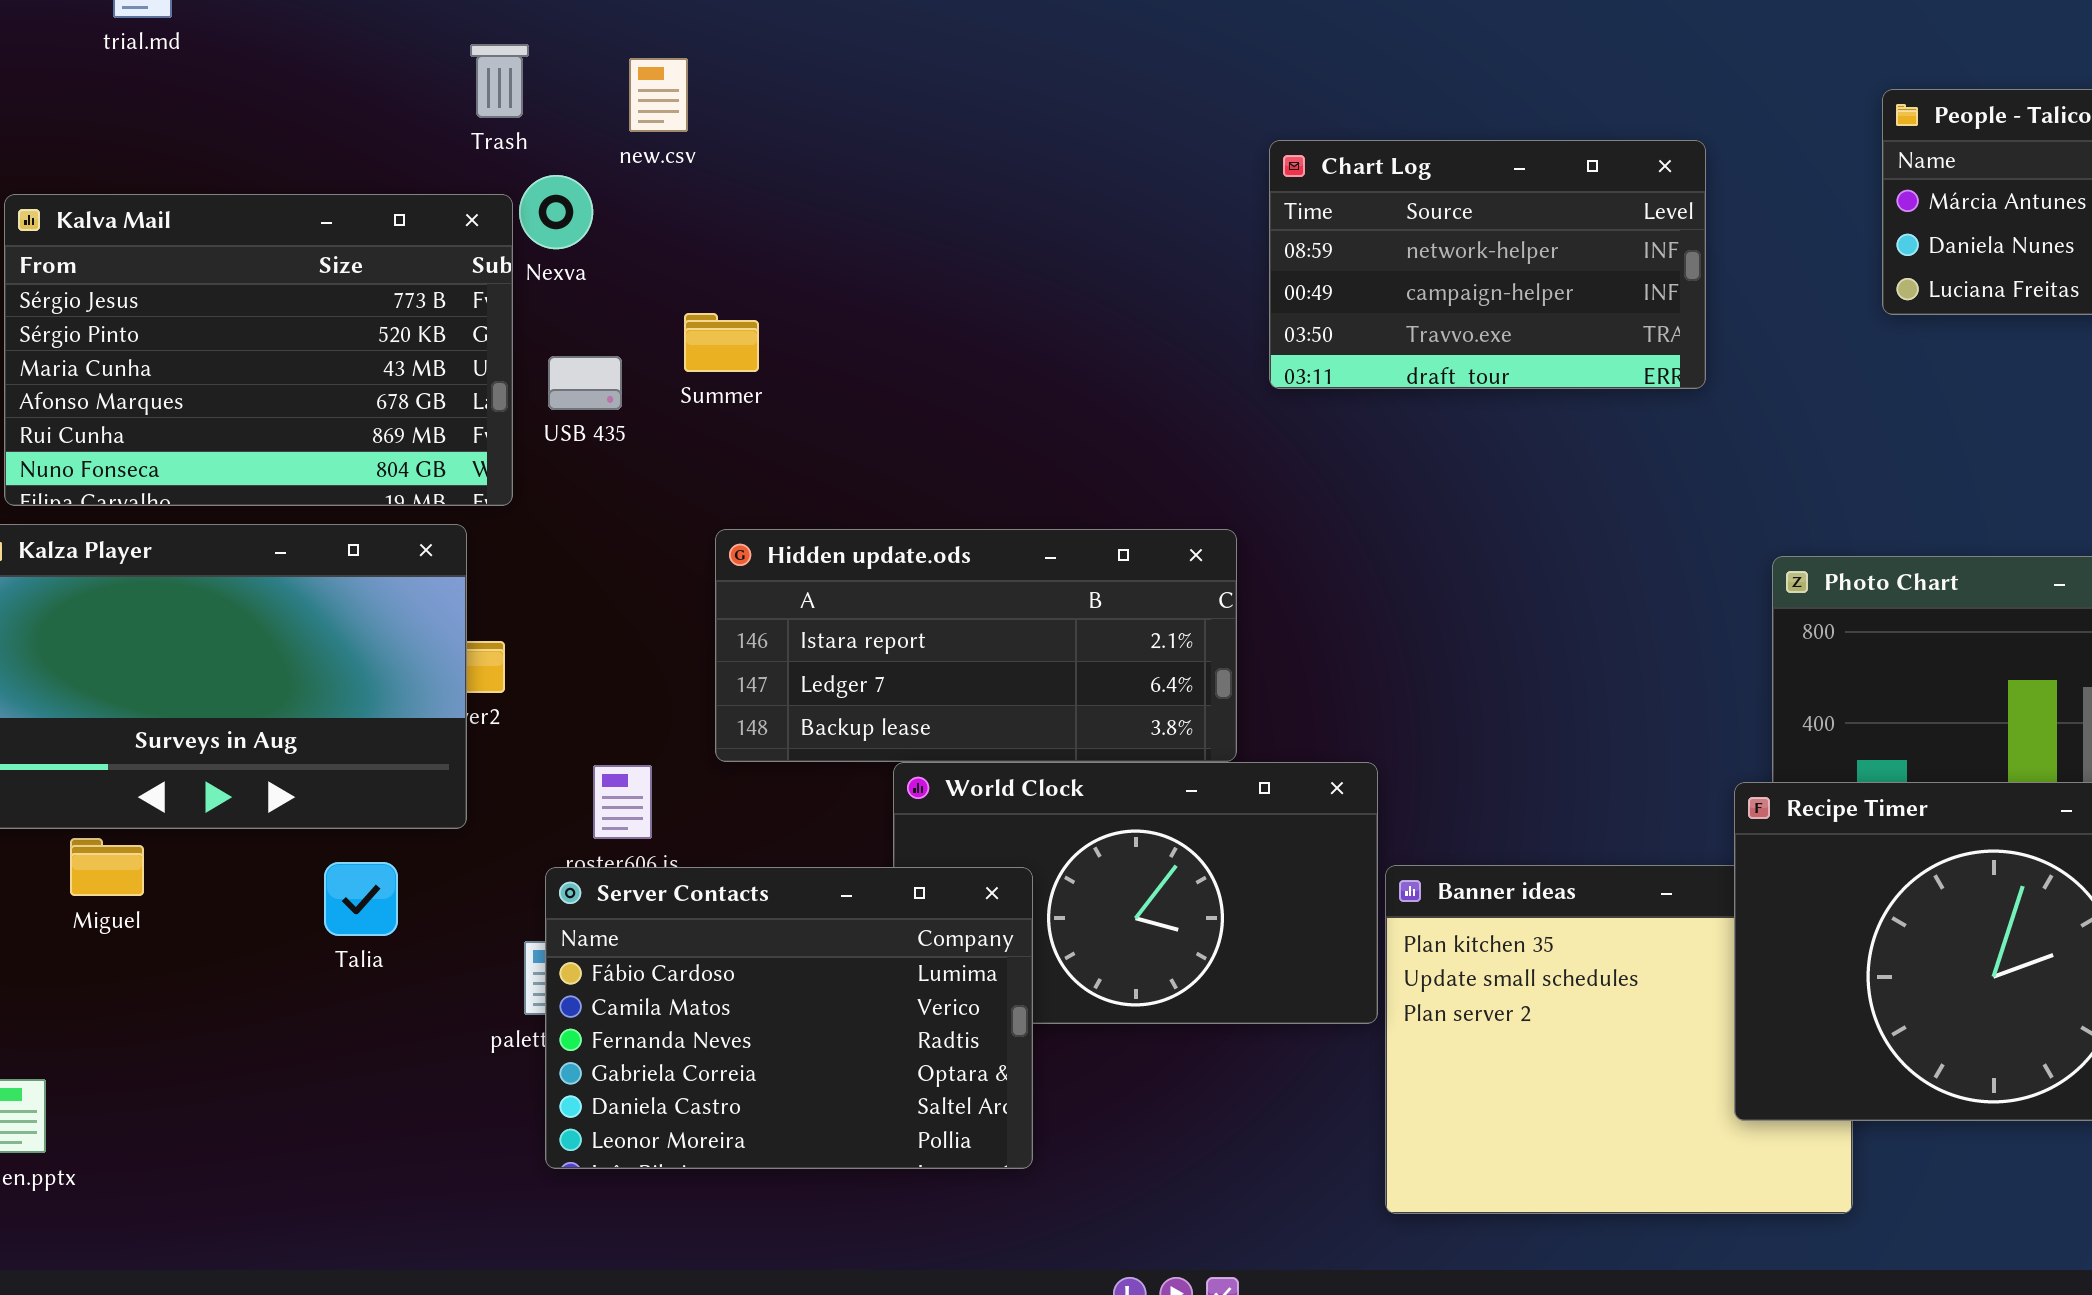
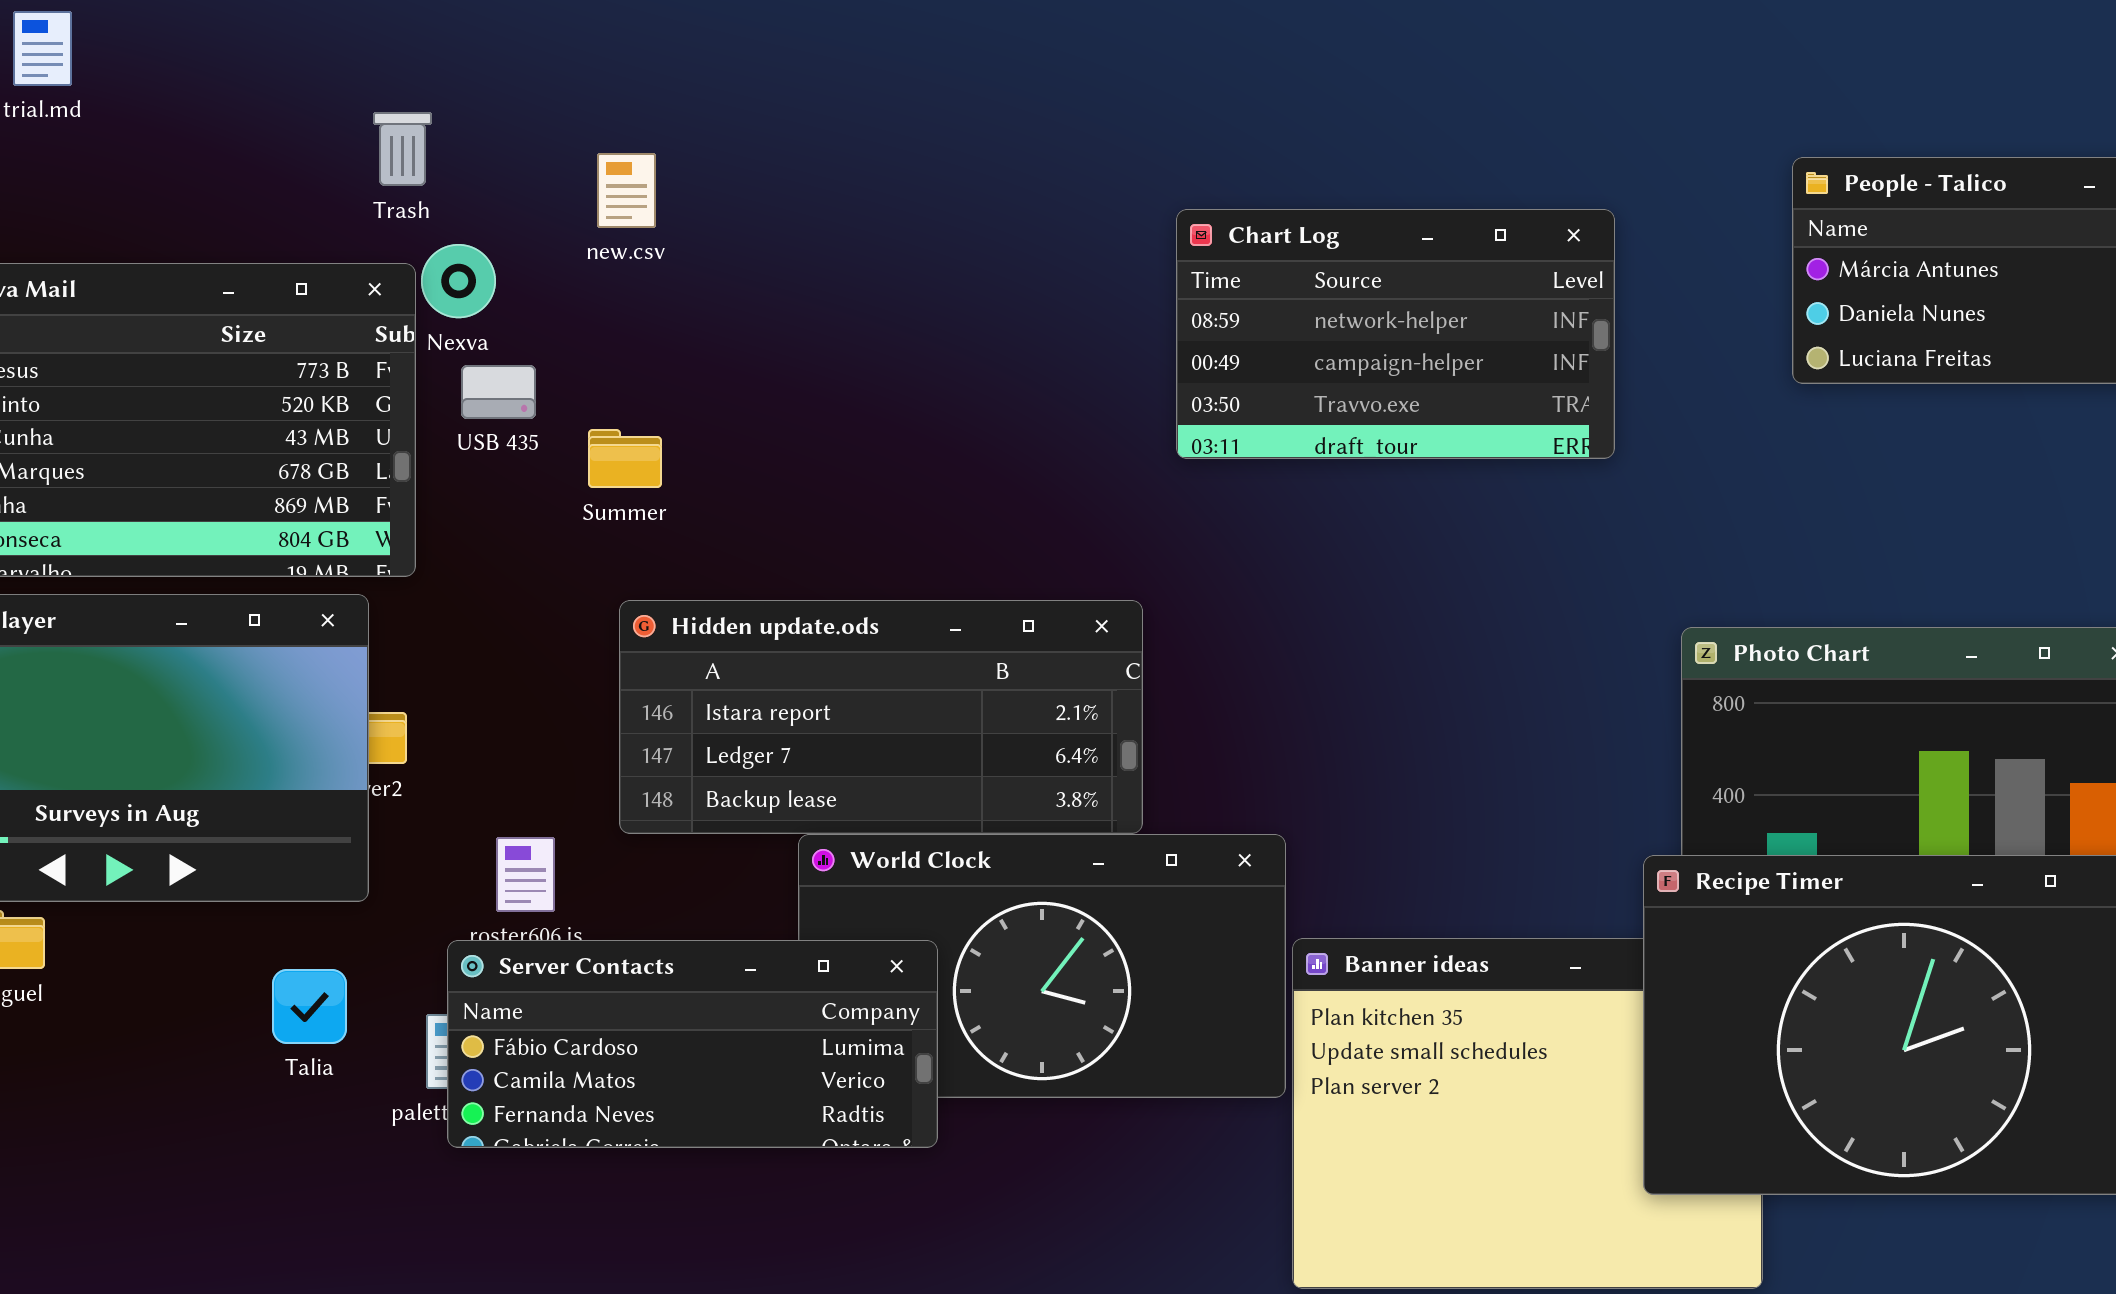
new.csv: [629,58,688,132] -> [597,153,656,228], moved
Summer: [684,313,759,372] -> [588,429,662,488], moved
USB 435: [548,356,622,410] -> [461,365,536,419], moved
Talia: [324,862,398,936] -> [272,969,347,1044], moved
Server Contacts: [545,867,1033,1169] -> [447,940,938,1148], resized

